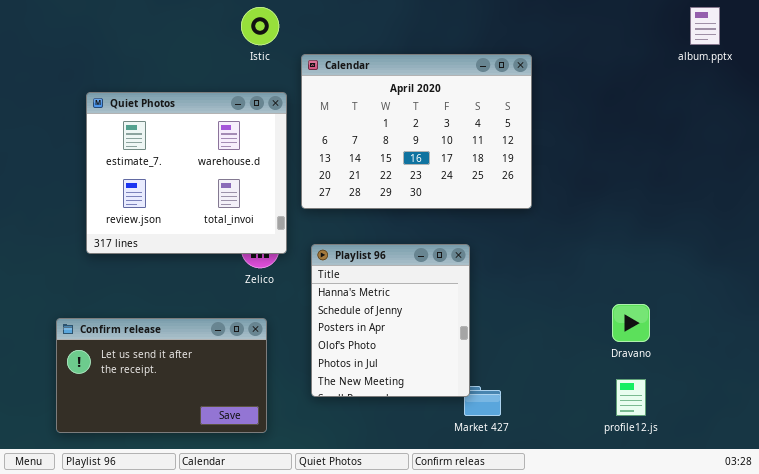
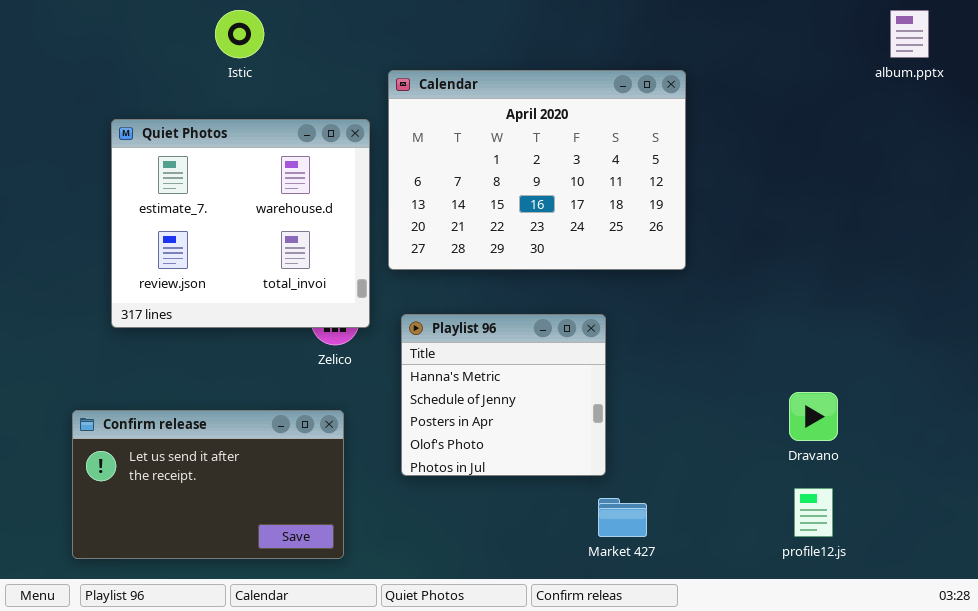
Istic: [241,7,279,45] -> [215,10,264,58], moved
Playlist 96: [311,244,470,397] -> [401,314,606,476], resized

